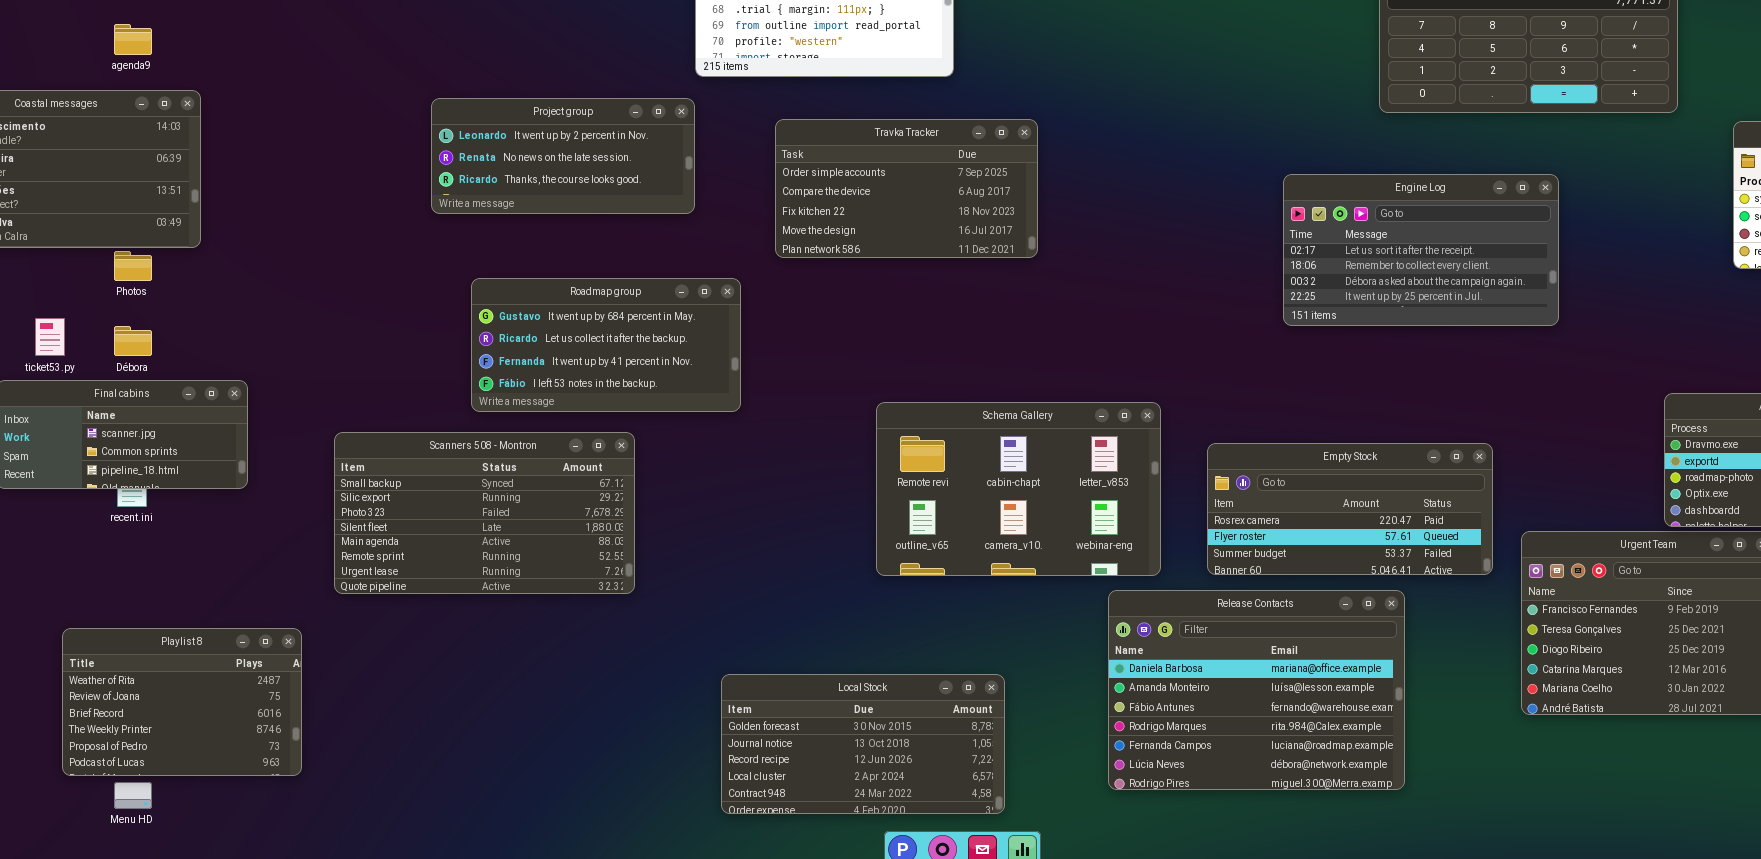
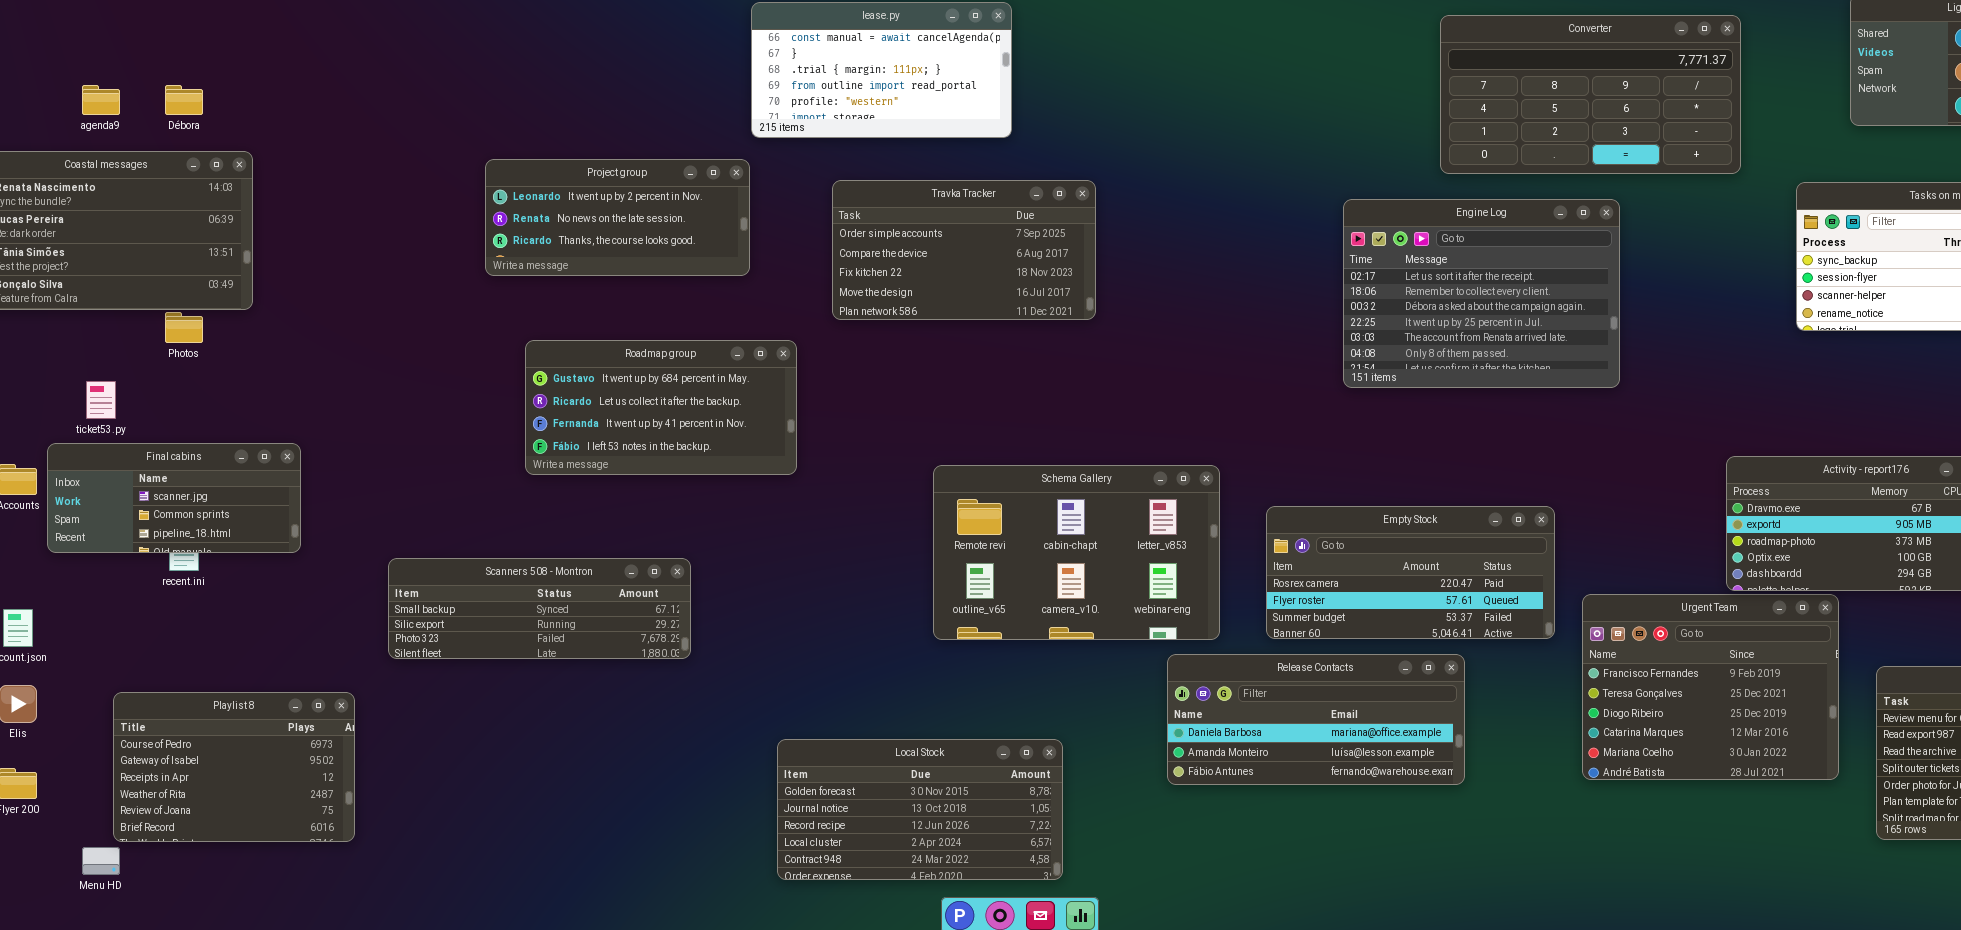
agenda9: [114,24,152,55] -> [82,85,120,115], moved
Engine Log: [1283,174,1559,326] -> [1343,199,1620,388], resized
Débora: [114,326,152,356] -> [165,85,203,115], moved
Scanners 508 - Montron: [334,432,635,594] -> [388,558,691,659], resized
Release Contacts: [1108,590,1405,790] -> [1167,654,1465,785], resized
Playlist 8: [62,628,302,776] -> [113,692,355,842], scrolled up 3 rows
Menu HD: [114,782,152,809] -> [82,847,120,875], moved

